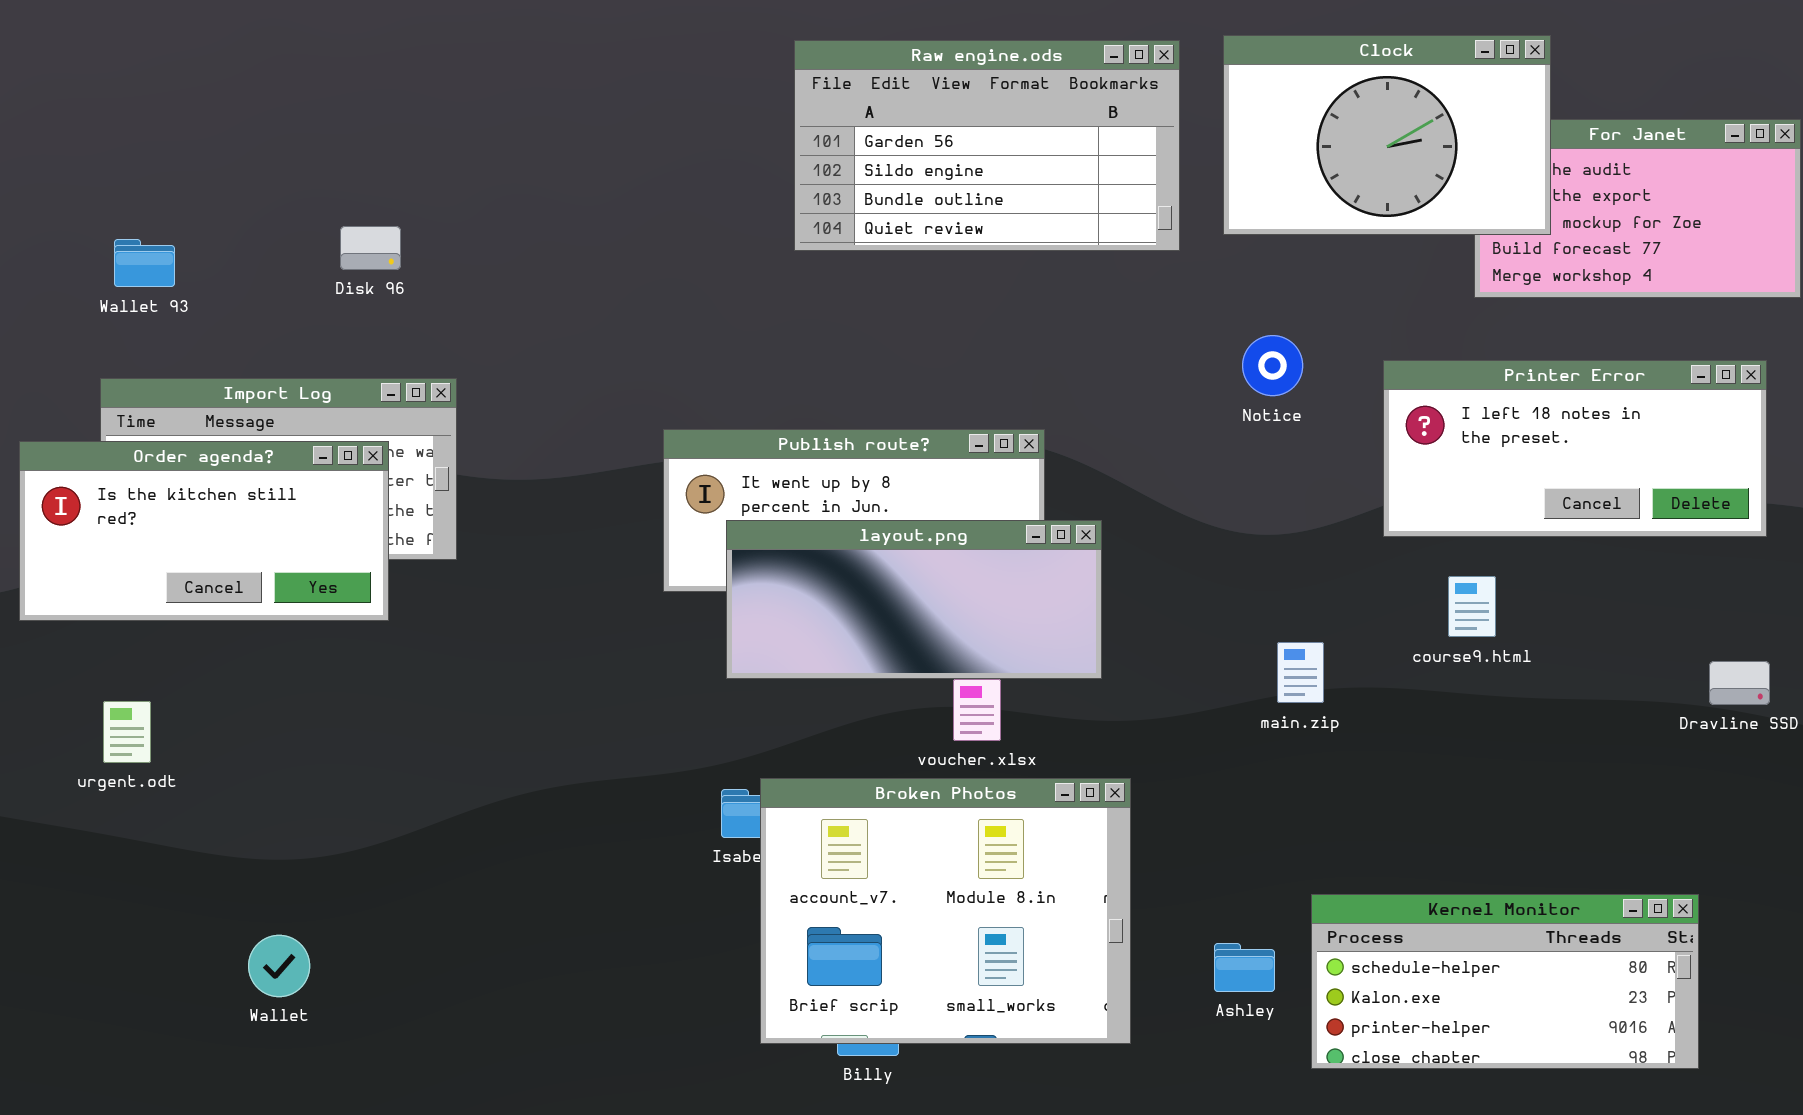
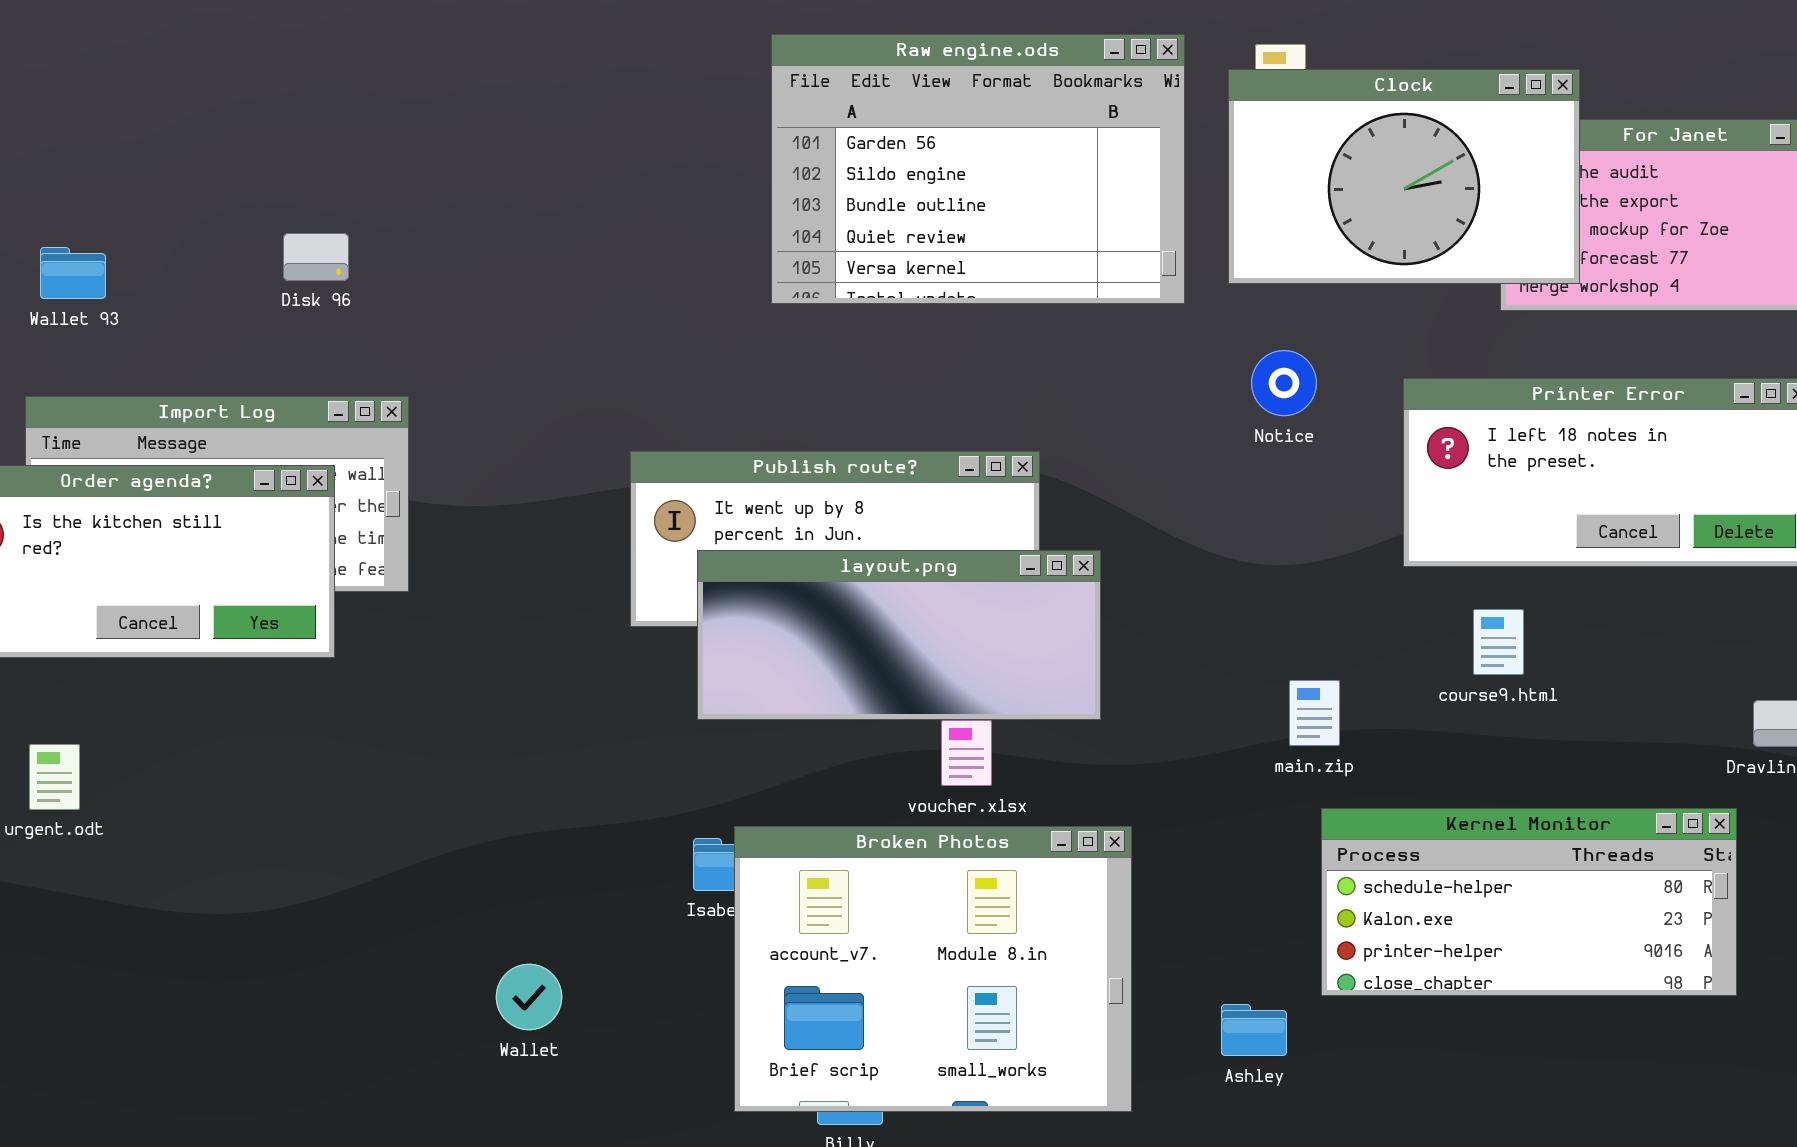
Clock: [1223,35,1551,235] -> [1228,69,1580,284], moved
Raw engine.ods: [794,40,1180,251] -> [771,34,1185,304], resized
Kernel Monitor: [1311,894,1699,1069] -> [1321,808,1737,996], moved
Wallet: [248,935,310,997] -> [496,964,562,1030], moved

